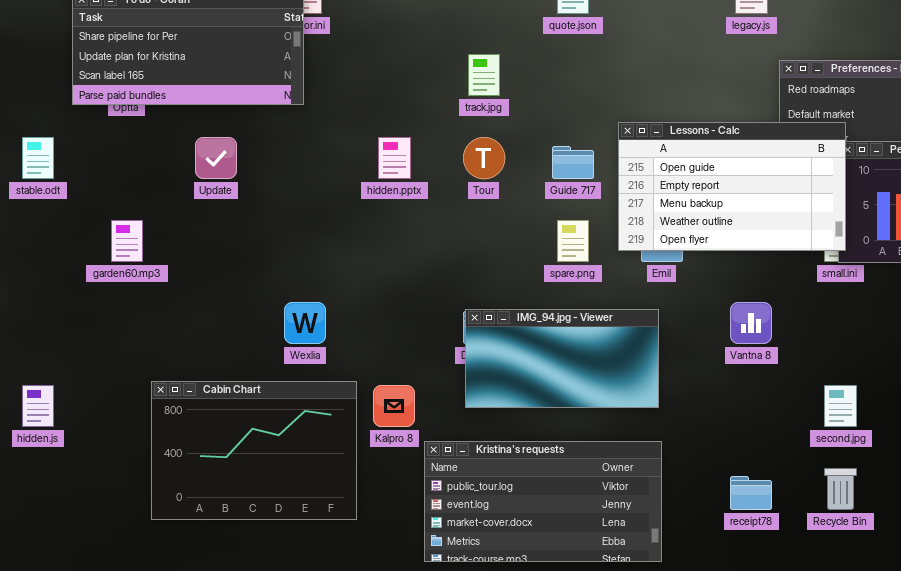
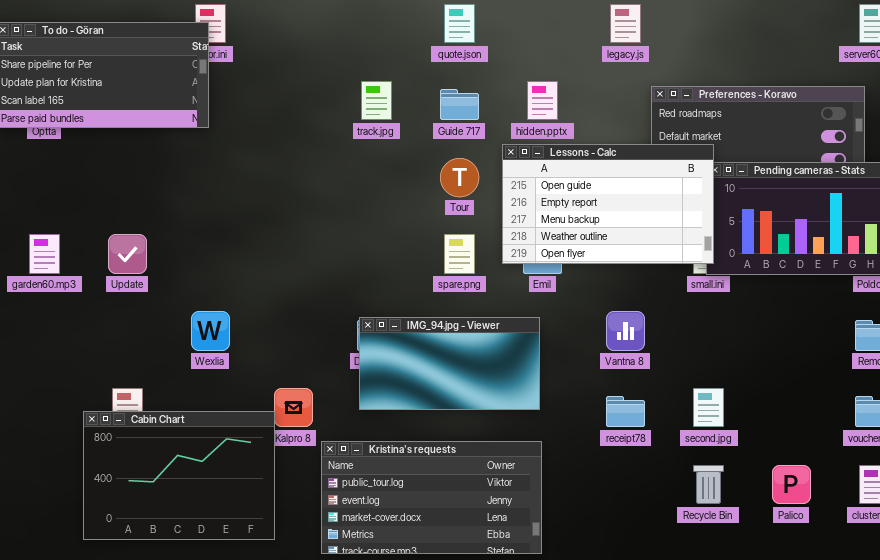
Update: [195,137,237,179] -> [108,234,147,274], moved
hidden.pptx: [378,137,411,179] -> [527,81,558,120], moved
Tour: [463,137,505,179] -> [440,158,479,197], moved
Guide 717: [552,146,594,179] -> [440,89,479,120], moved
Cabin Chart: [151,381,357,520] -> [83,411,275,540], moved
receipt78: [730,476,772,510] -> [606,396,645,427], moved

